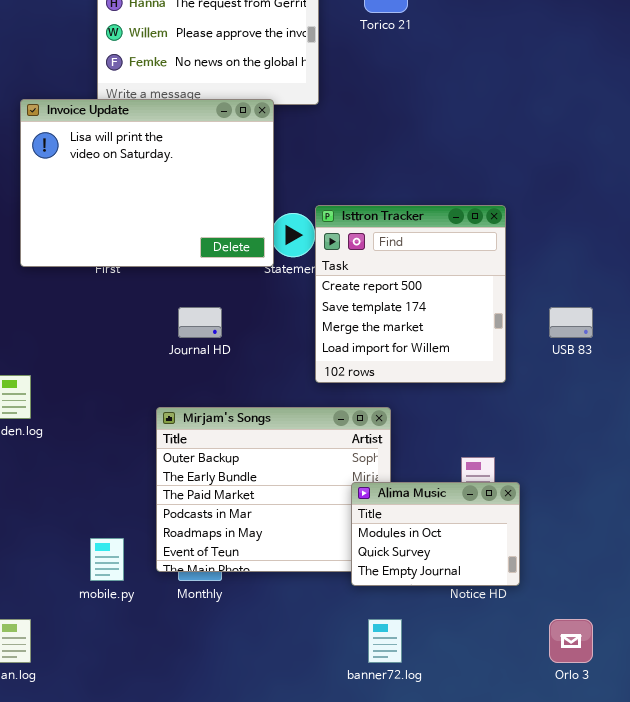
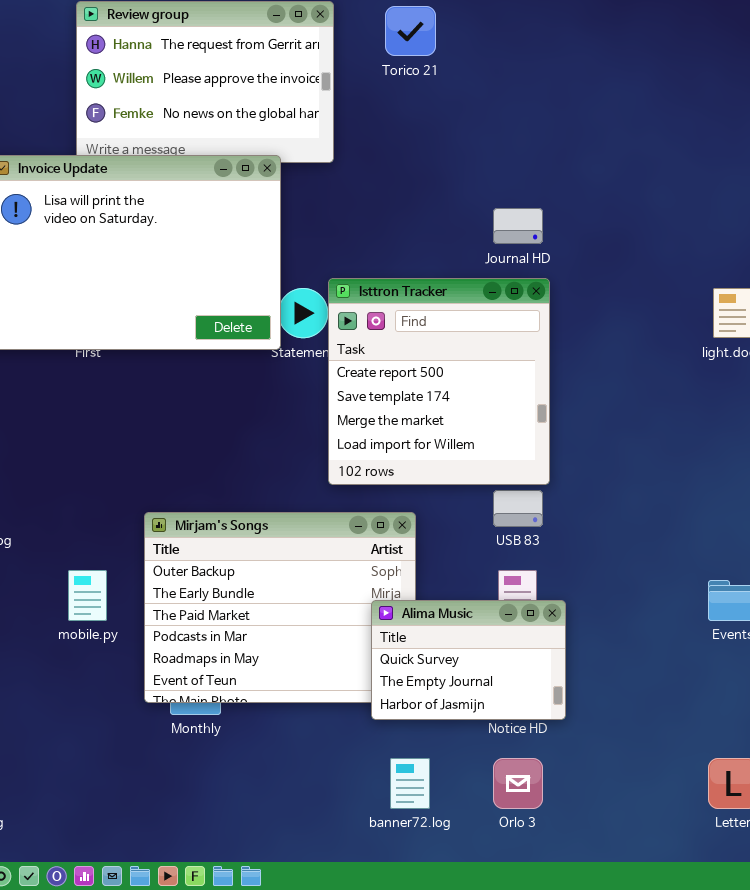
Journal HD: [178,307,222,338] -> [493,208,543,244], moved
USB 83: [549,307,593,338] -> [493,490,543,527], moved
Alima Music: [351,482,520,586] -> [371,600,566,720], scrolled down 1 row
mobile.py: [90,538,124,581] -> [68,570,107,621], moved
Orlo 3: [549,619,593,663] -> [493,758,543,809], moved

